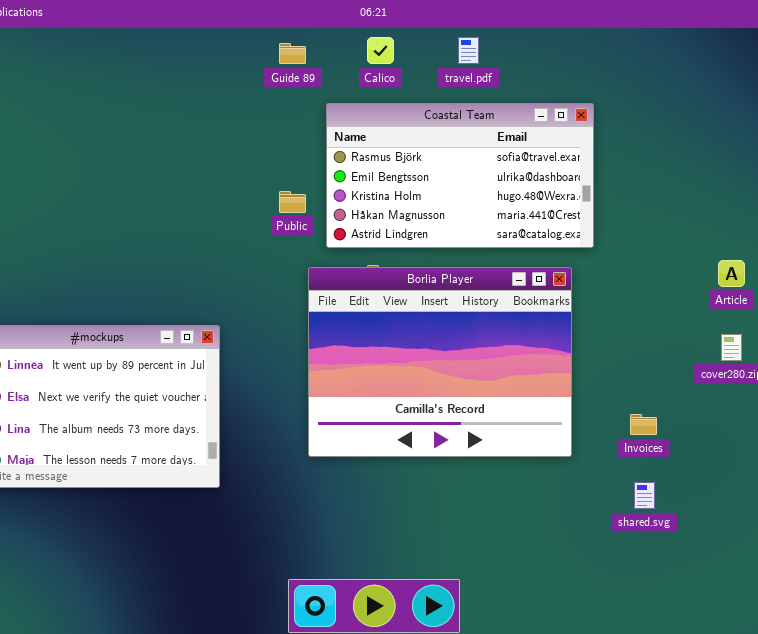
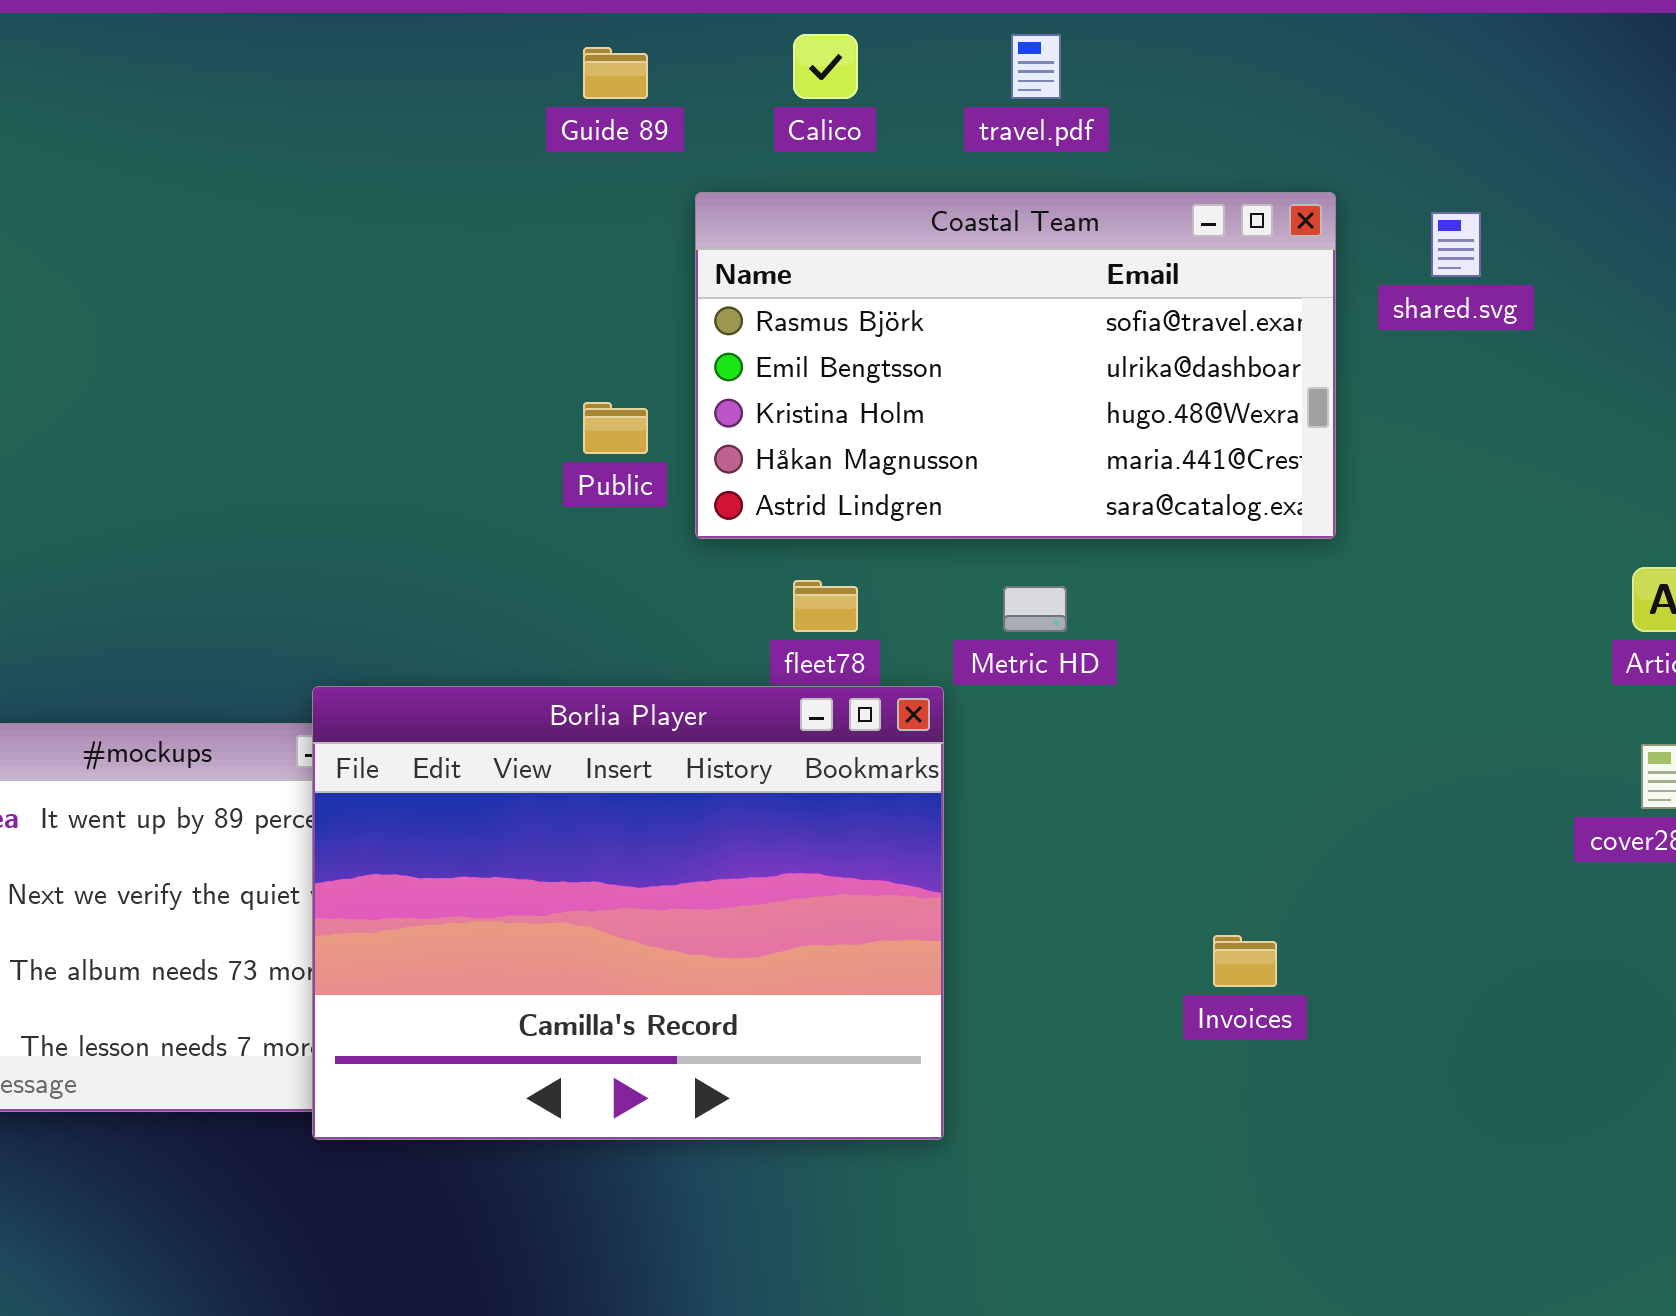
Borlia Player: [308,267,572,457] -> [312,686,944,1140], moved
Invoices: [630,414,657,435] -> [1213,935,1277,987], moved
shared.svg: [634,482,655,509] -> [1431,212,1481,277], moved

